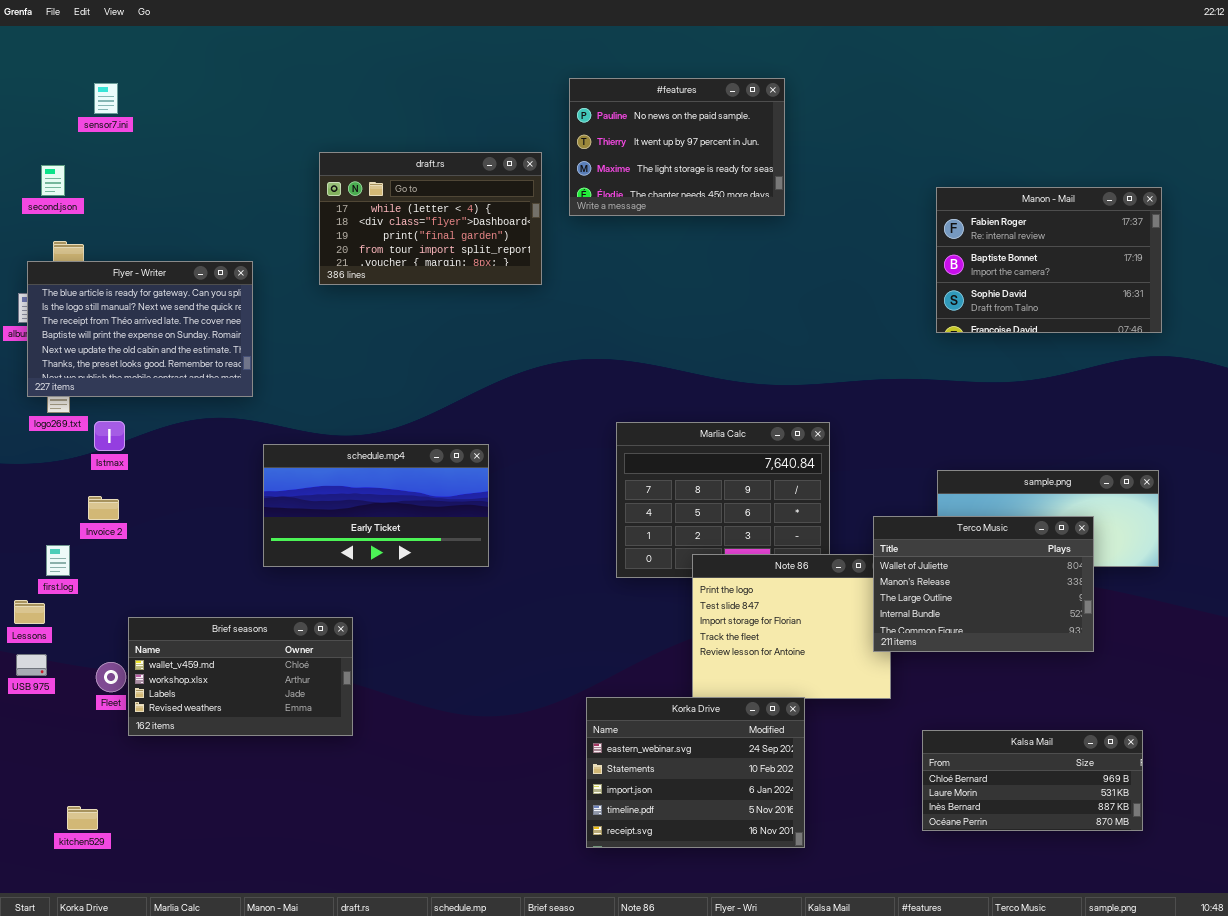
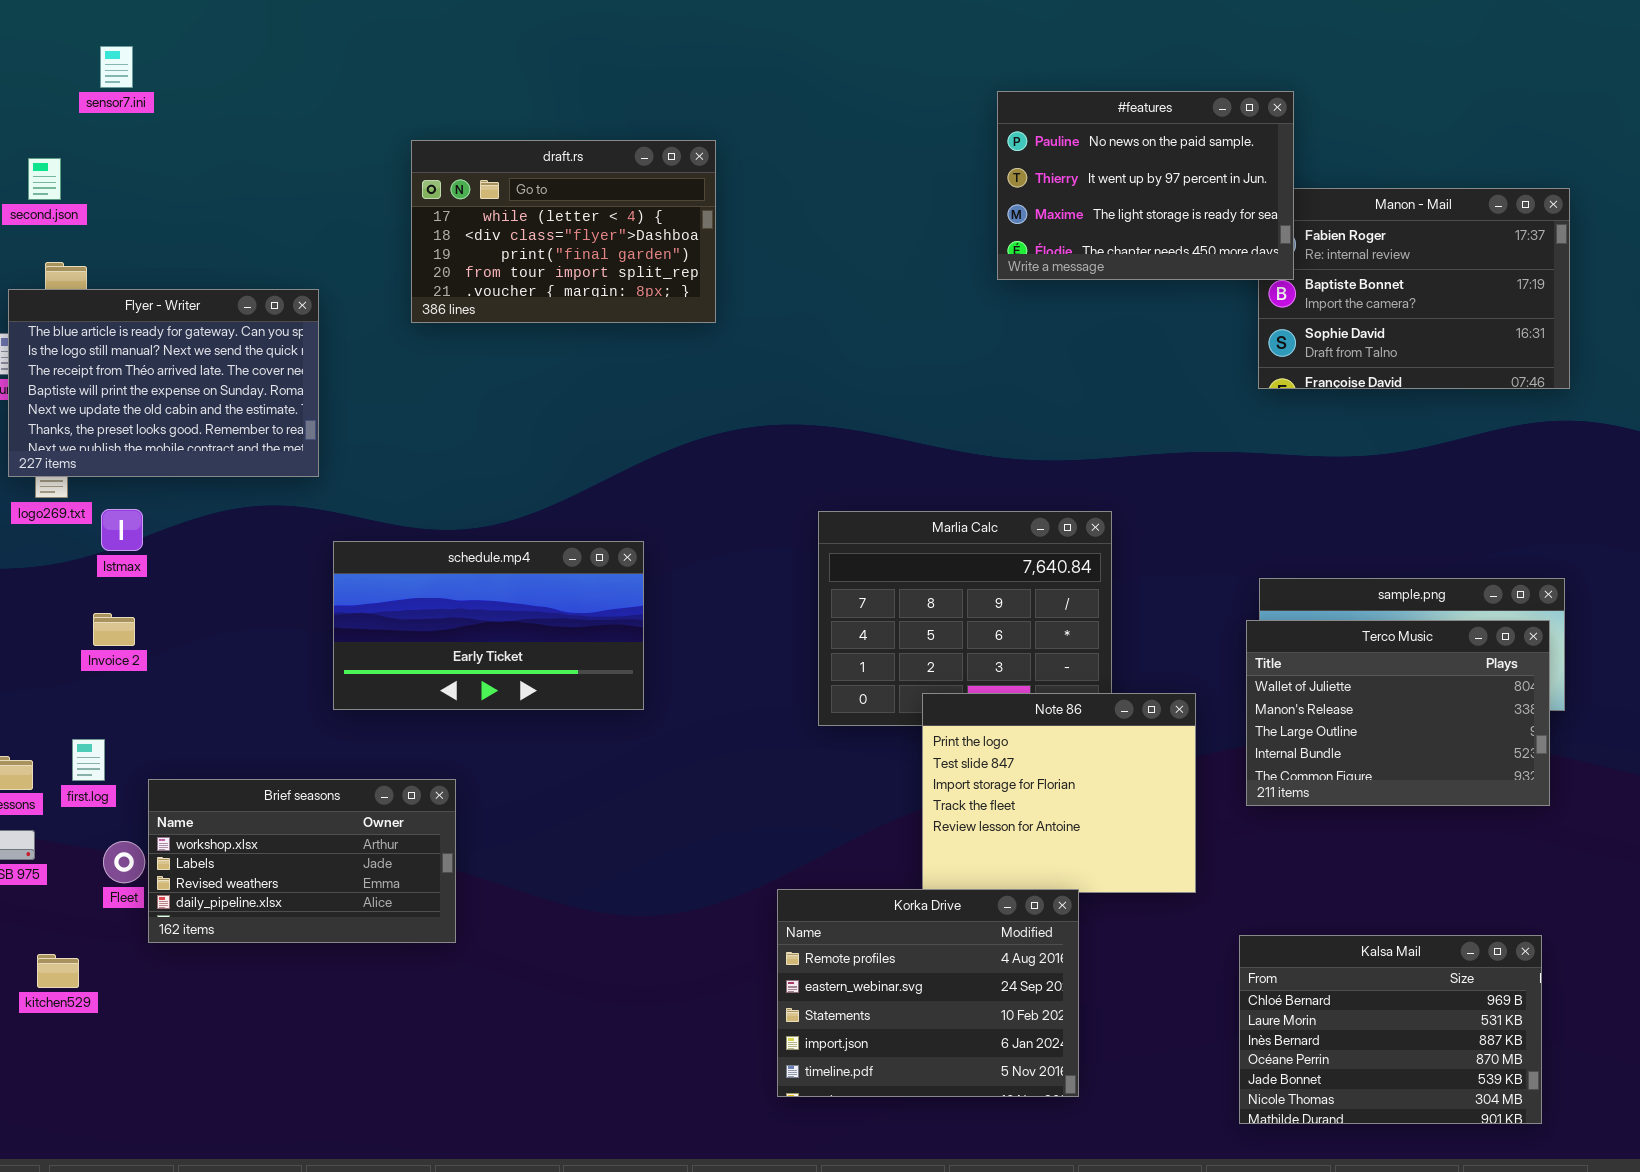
#features: [569,78,785,216] -> [997,91,1294,280], moved
Terco Music: [873,516,1094,652] -> [1246,620,1550,806], moved
first.log: [46,545,70,576] -> [72,739,105,781], moved
Brief seasons: [128,617,353,736] -> [148,779,456,943], scrolled down 1 row
Korka Drive: [586,697,805,848] -> [777,889,1079,1097], scrolled up 1 row
Kalsa Mail: [922,730,1143,831] -> [1239,935,1542,1124], resized
kitchen529: [67,806,98,830] -> [37,954,79,988], moved

